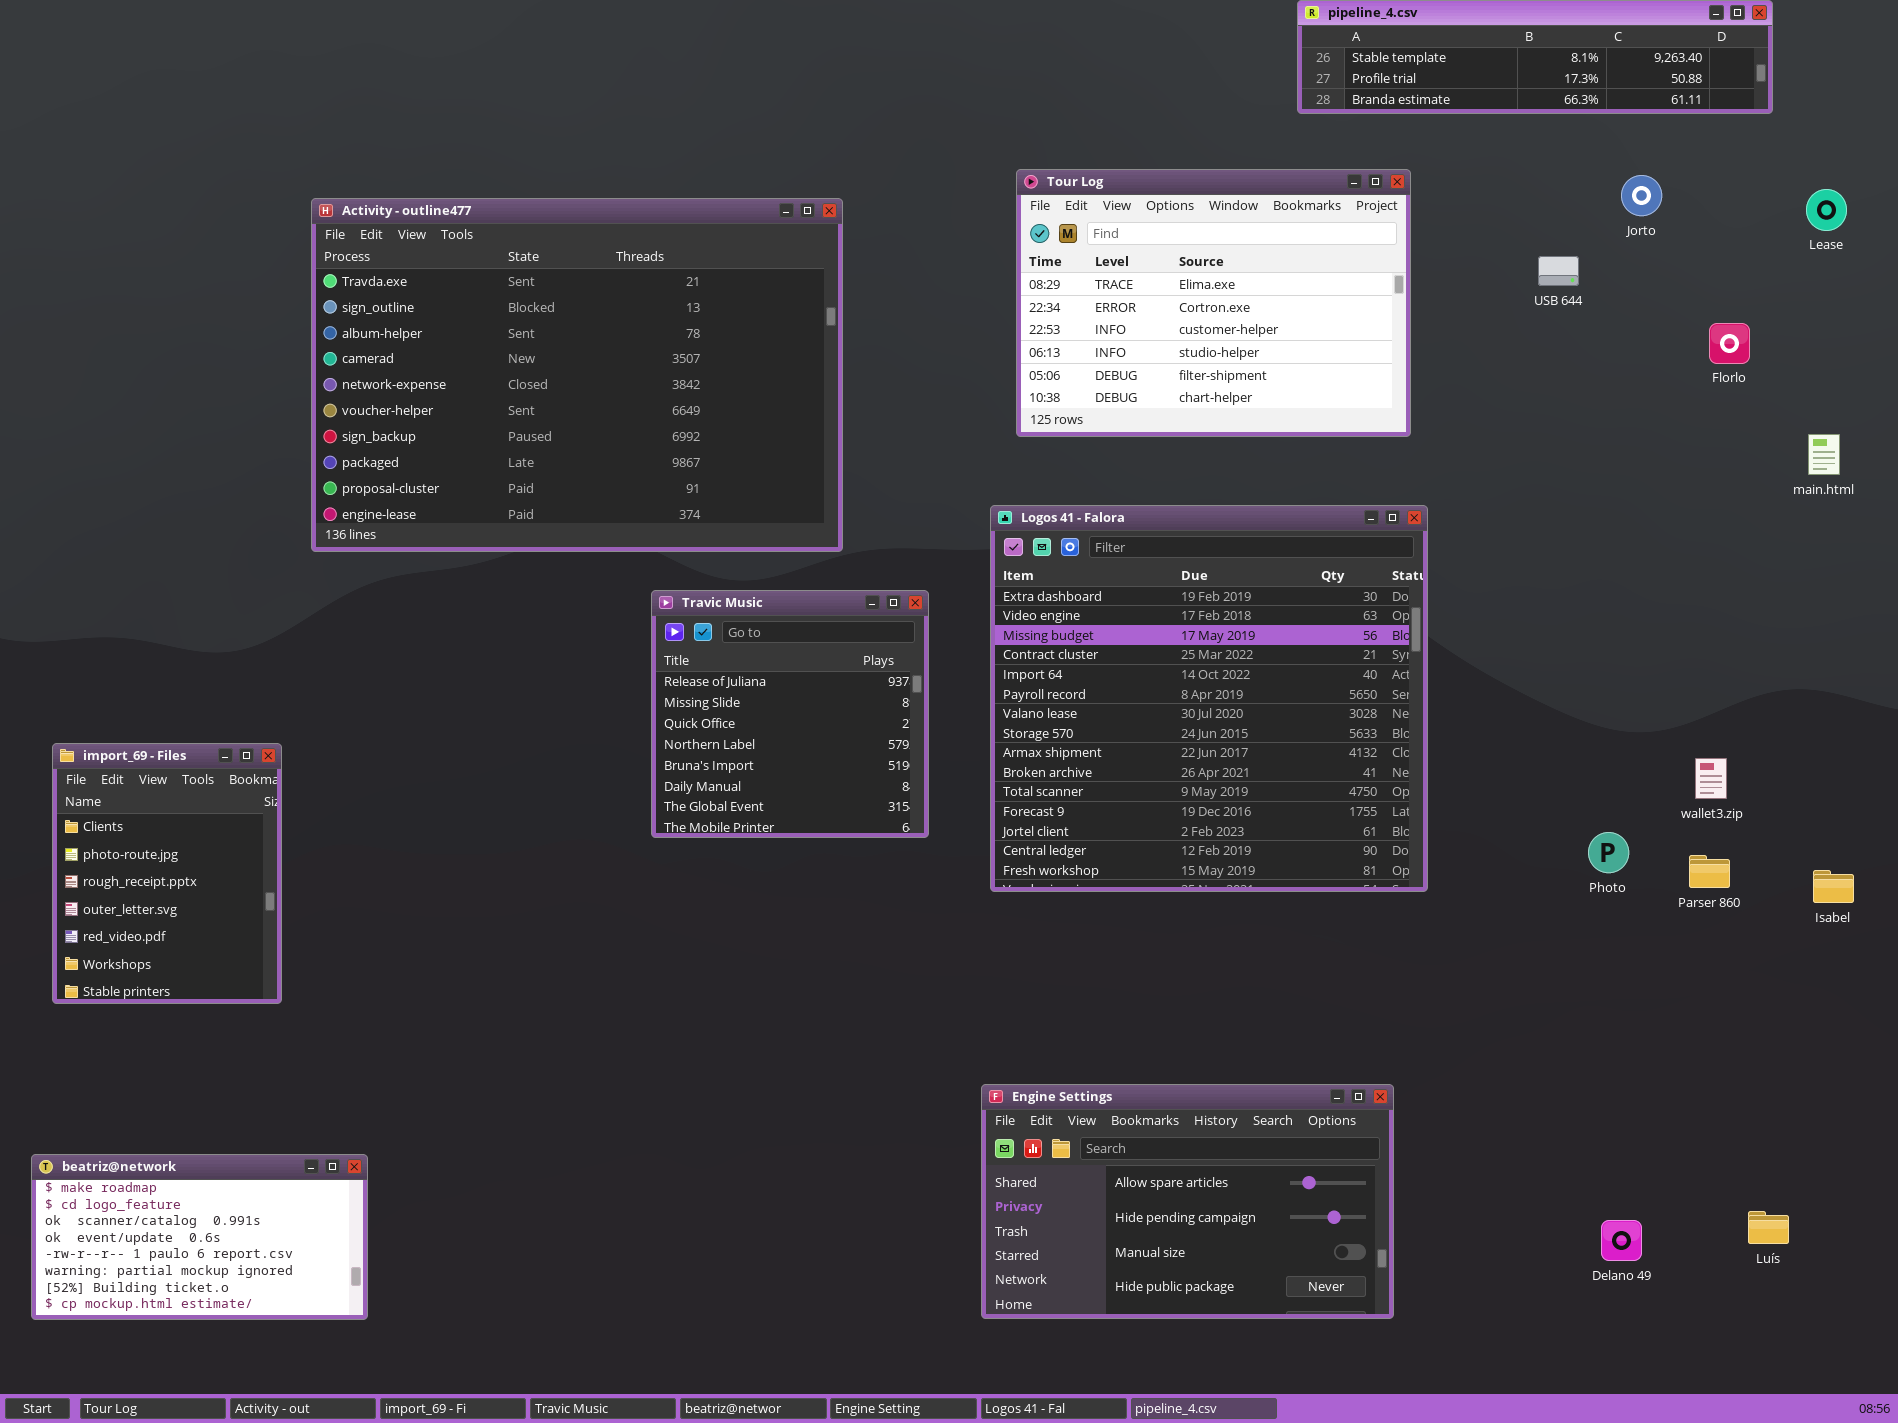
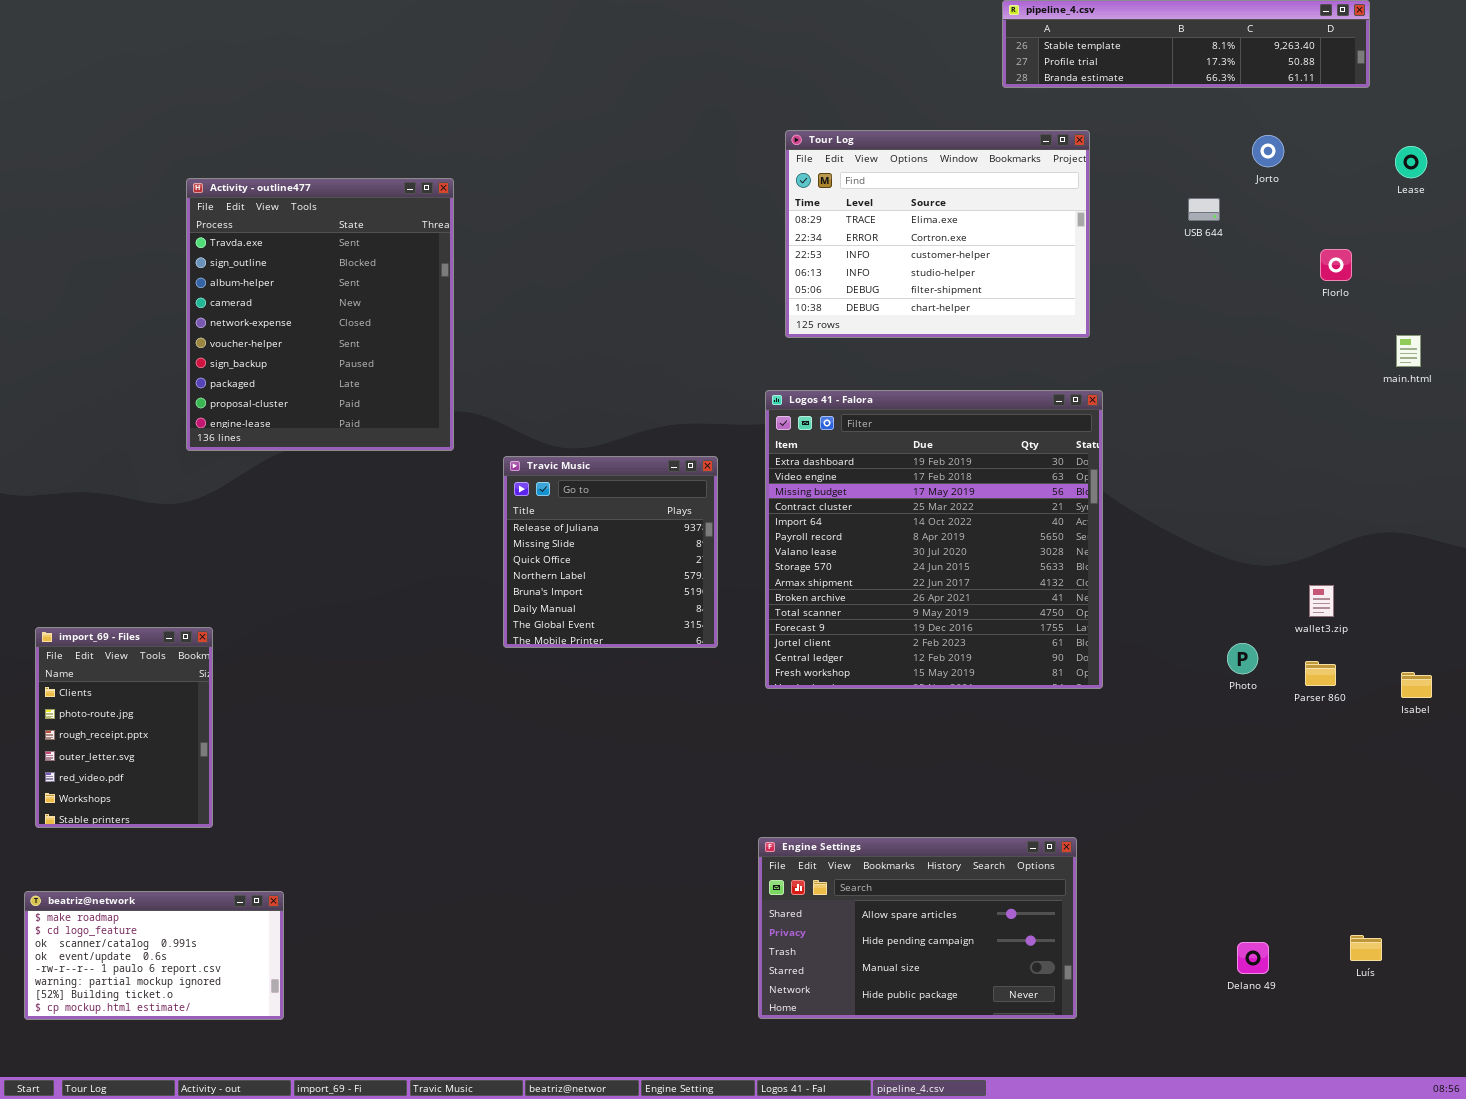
Activity - outline477: [311,198,843,552] -> [186,178,454,451], moved, resized
import_69 - Files: [52,743,282,1004] -> [35,627,213,828], moved

